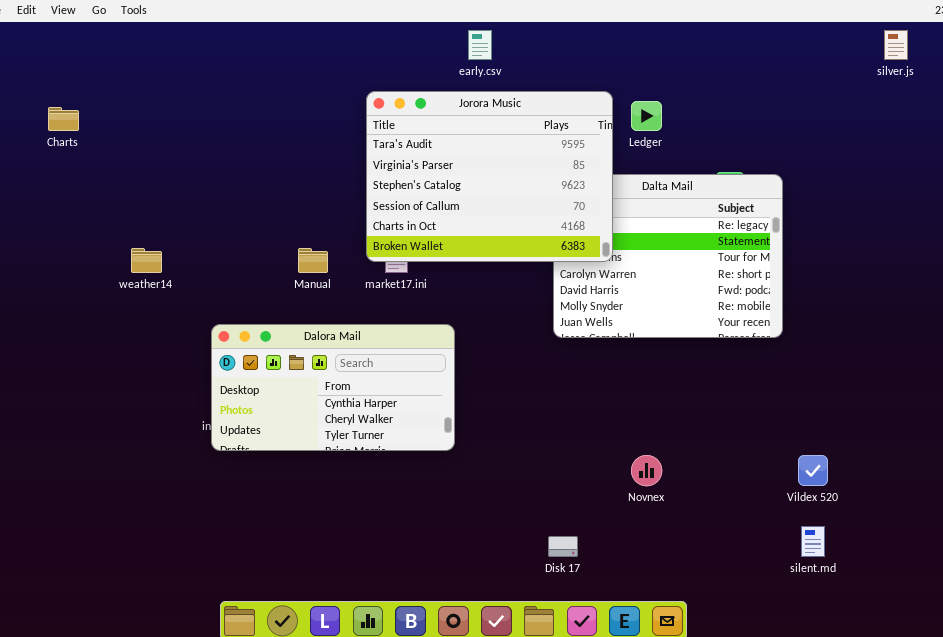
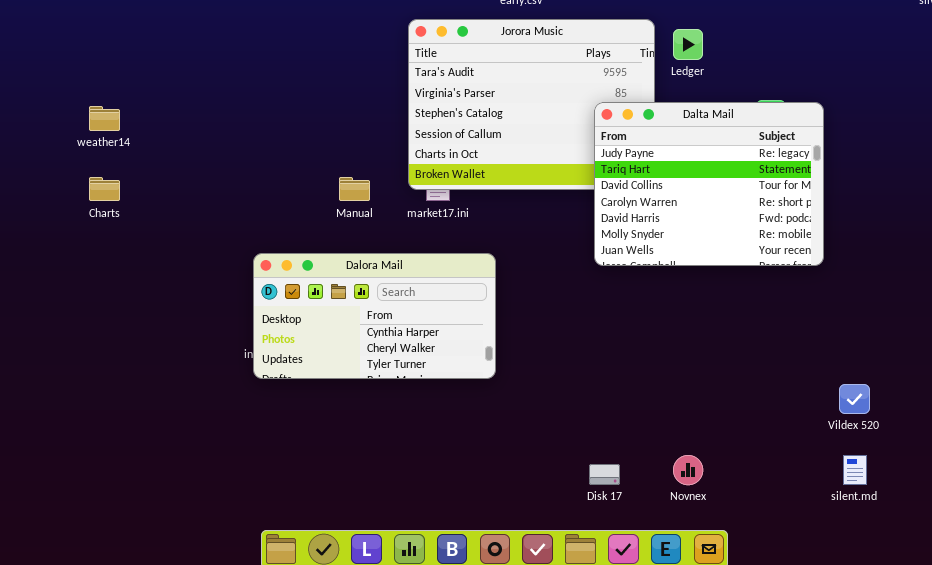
Charts: [48,107,79,131] -> [89,177,120,201], moved
Dalta Mail: [553,174,783,338] -> [594,102,824,266], raised
weather14: [131,248,162,273] -> [89,106,120,131], moved
Novnex: [631,455,662,486] -> [673,455,703,485], moved

